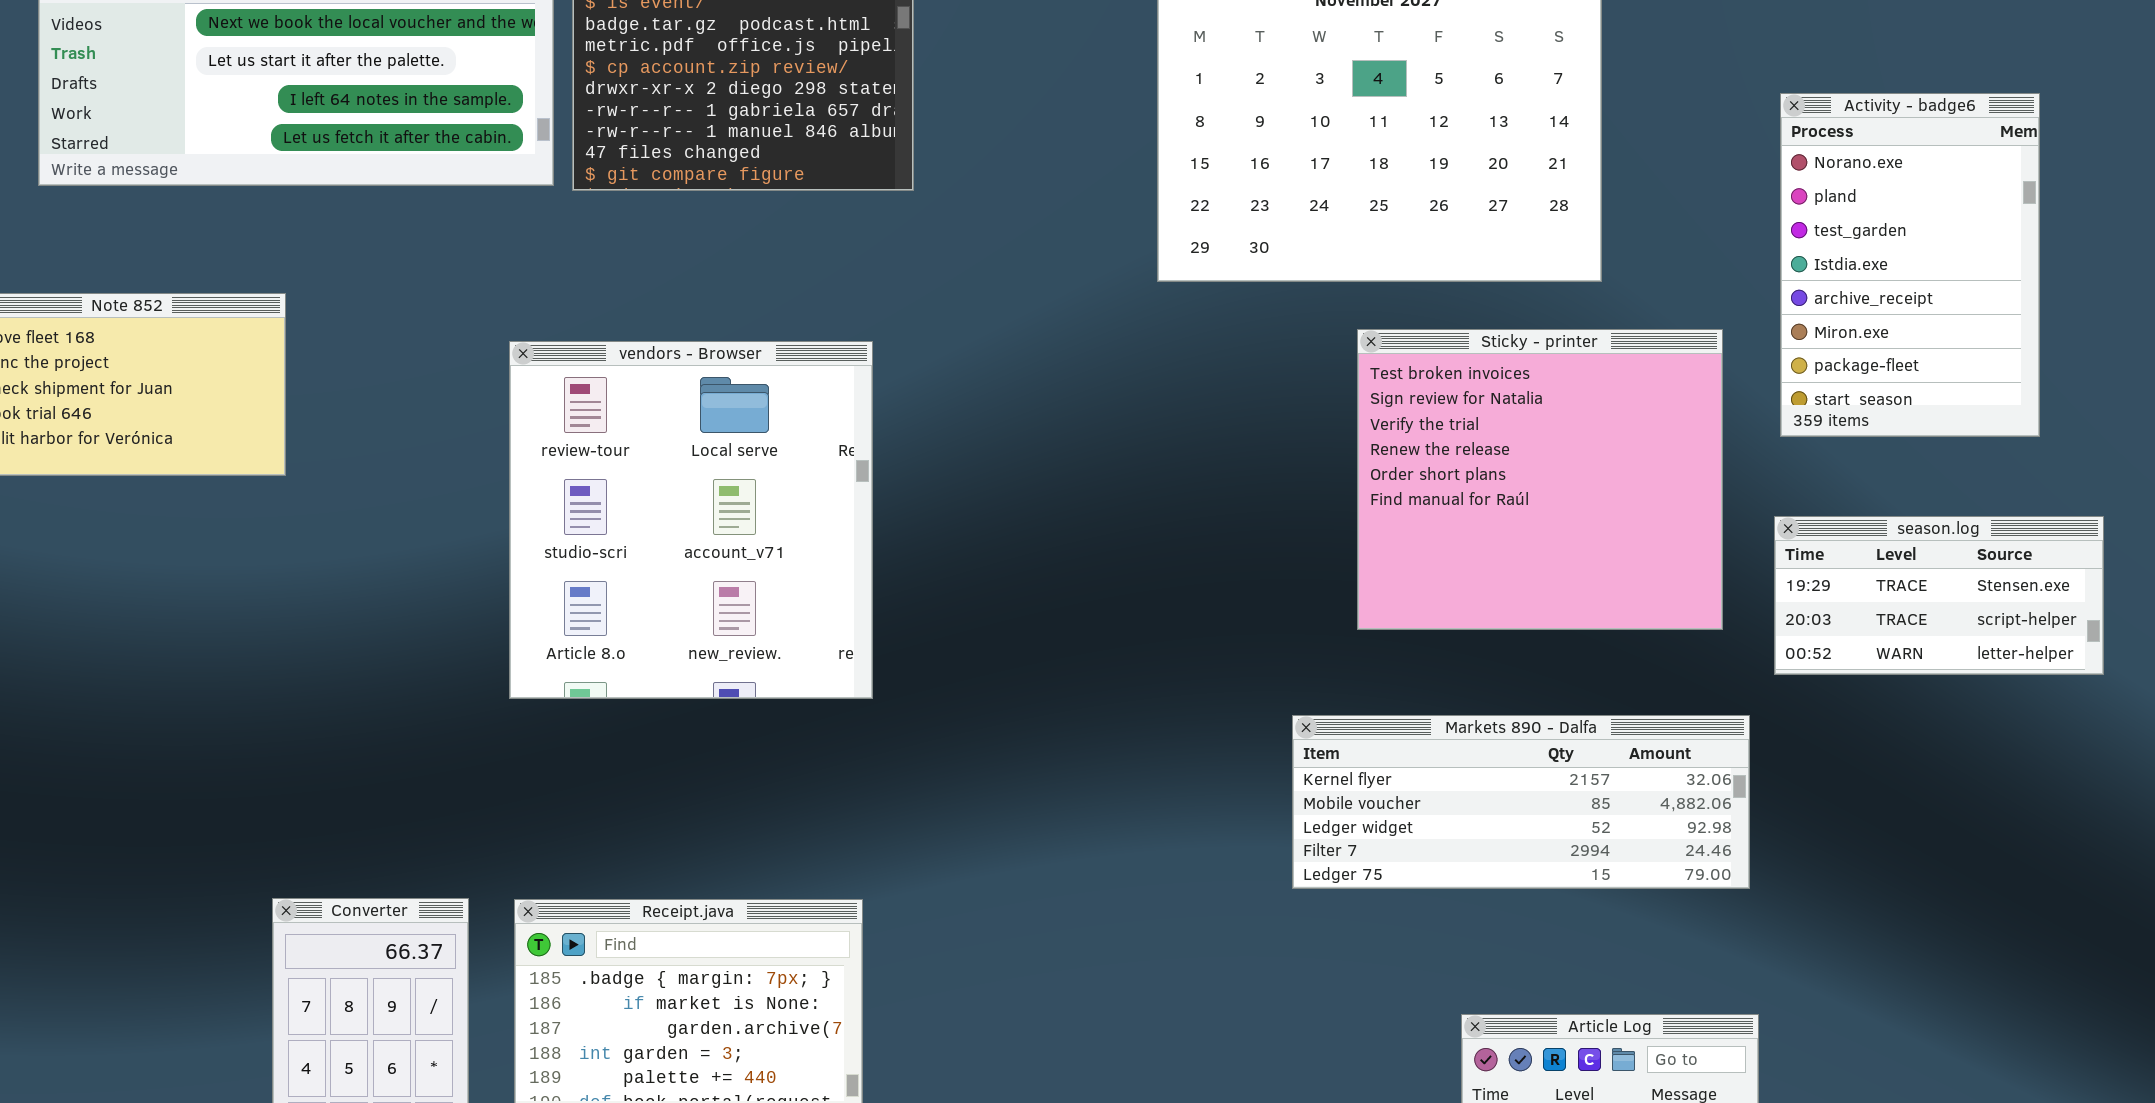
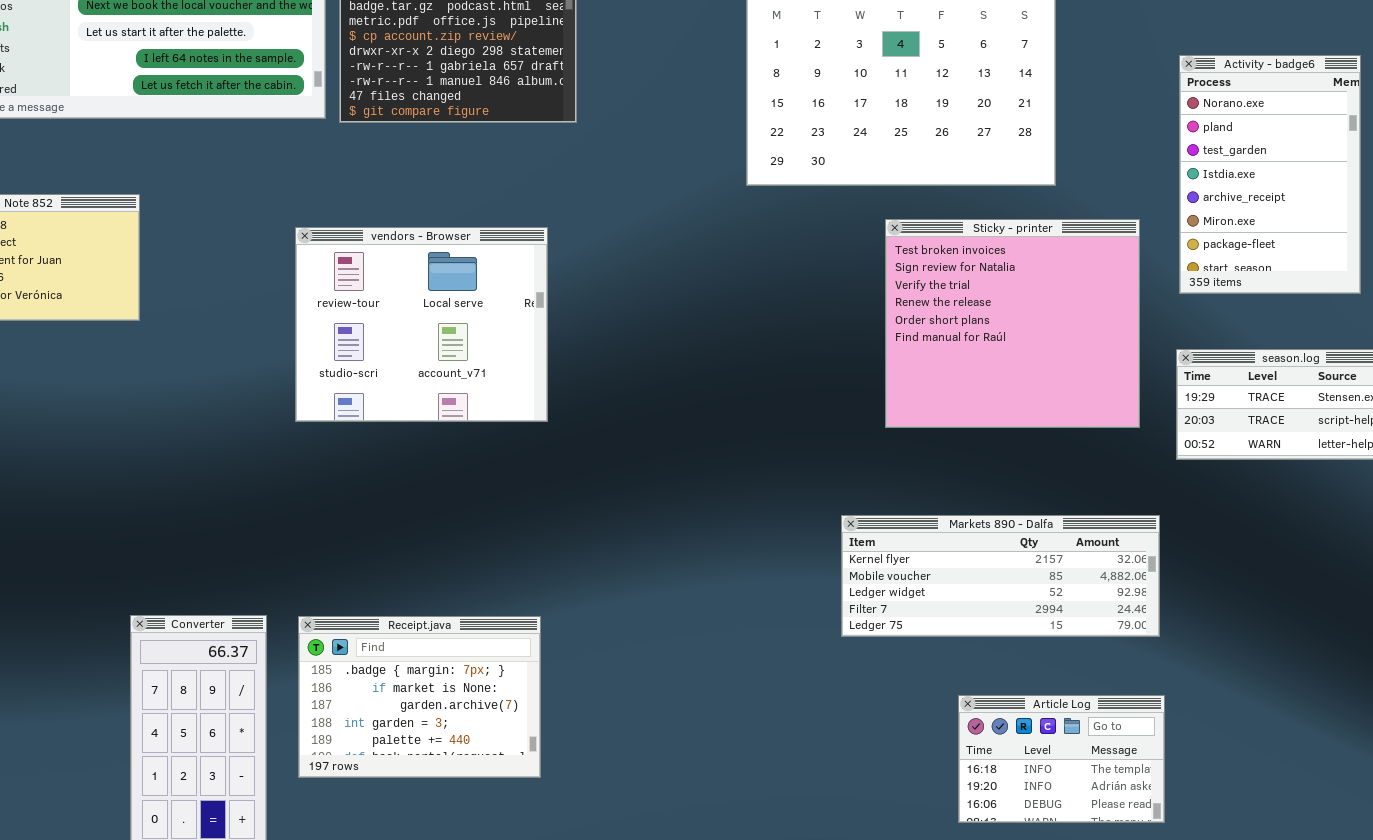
vendors - Browser: [509,341,873,699] -> [295,227,548,422], resized
Markets 890 - Dalfa: [1292,715,1750,889] -> [841,515,1160,637], moved

